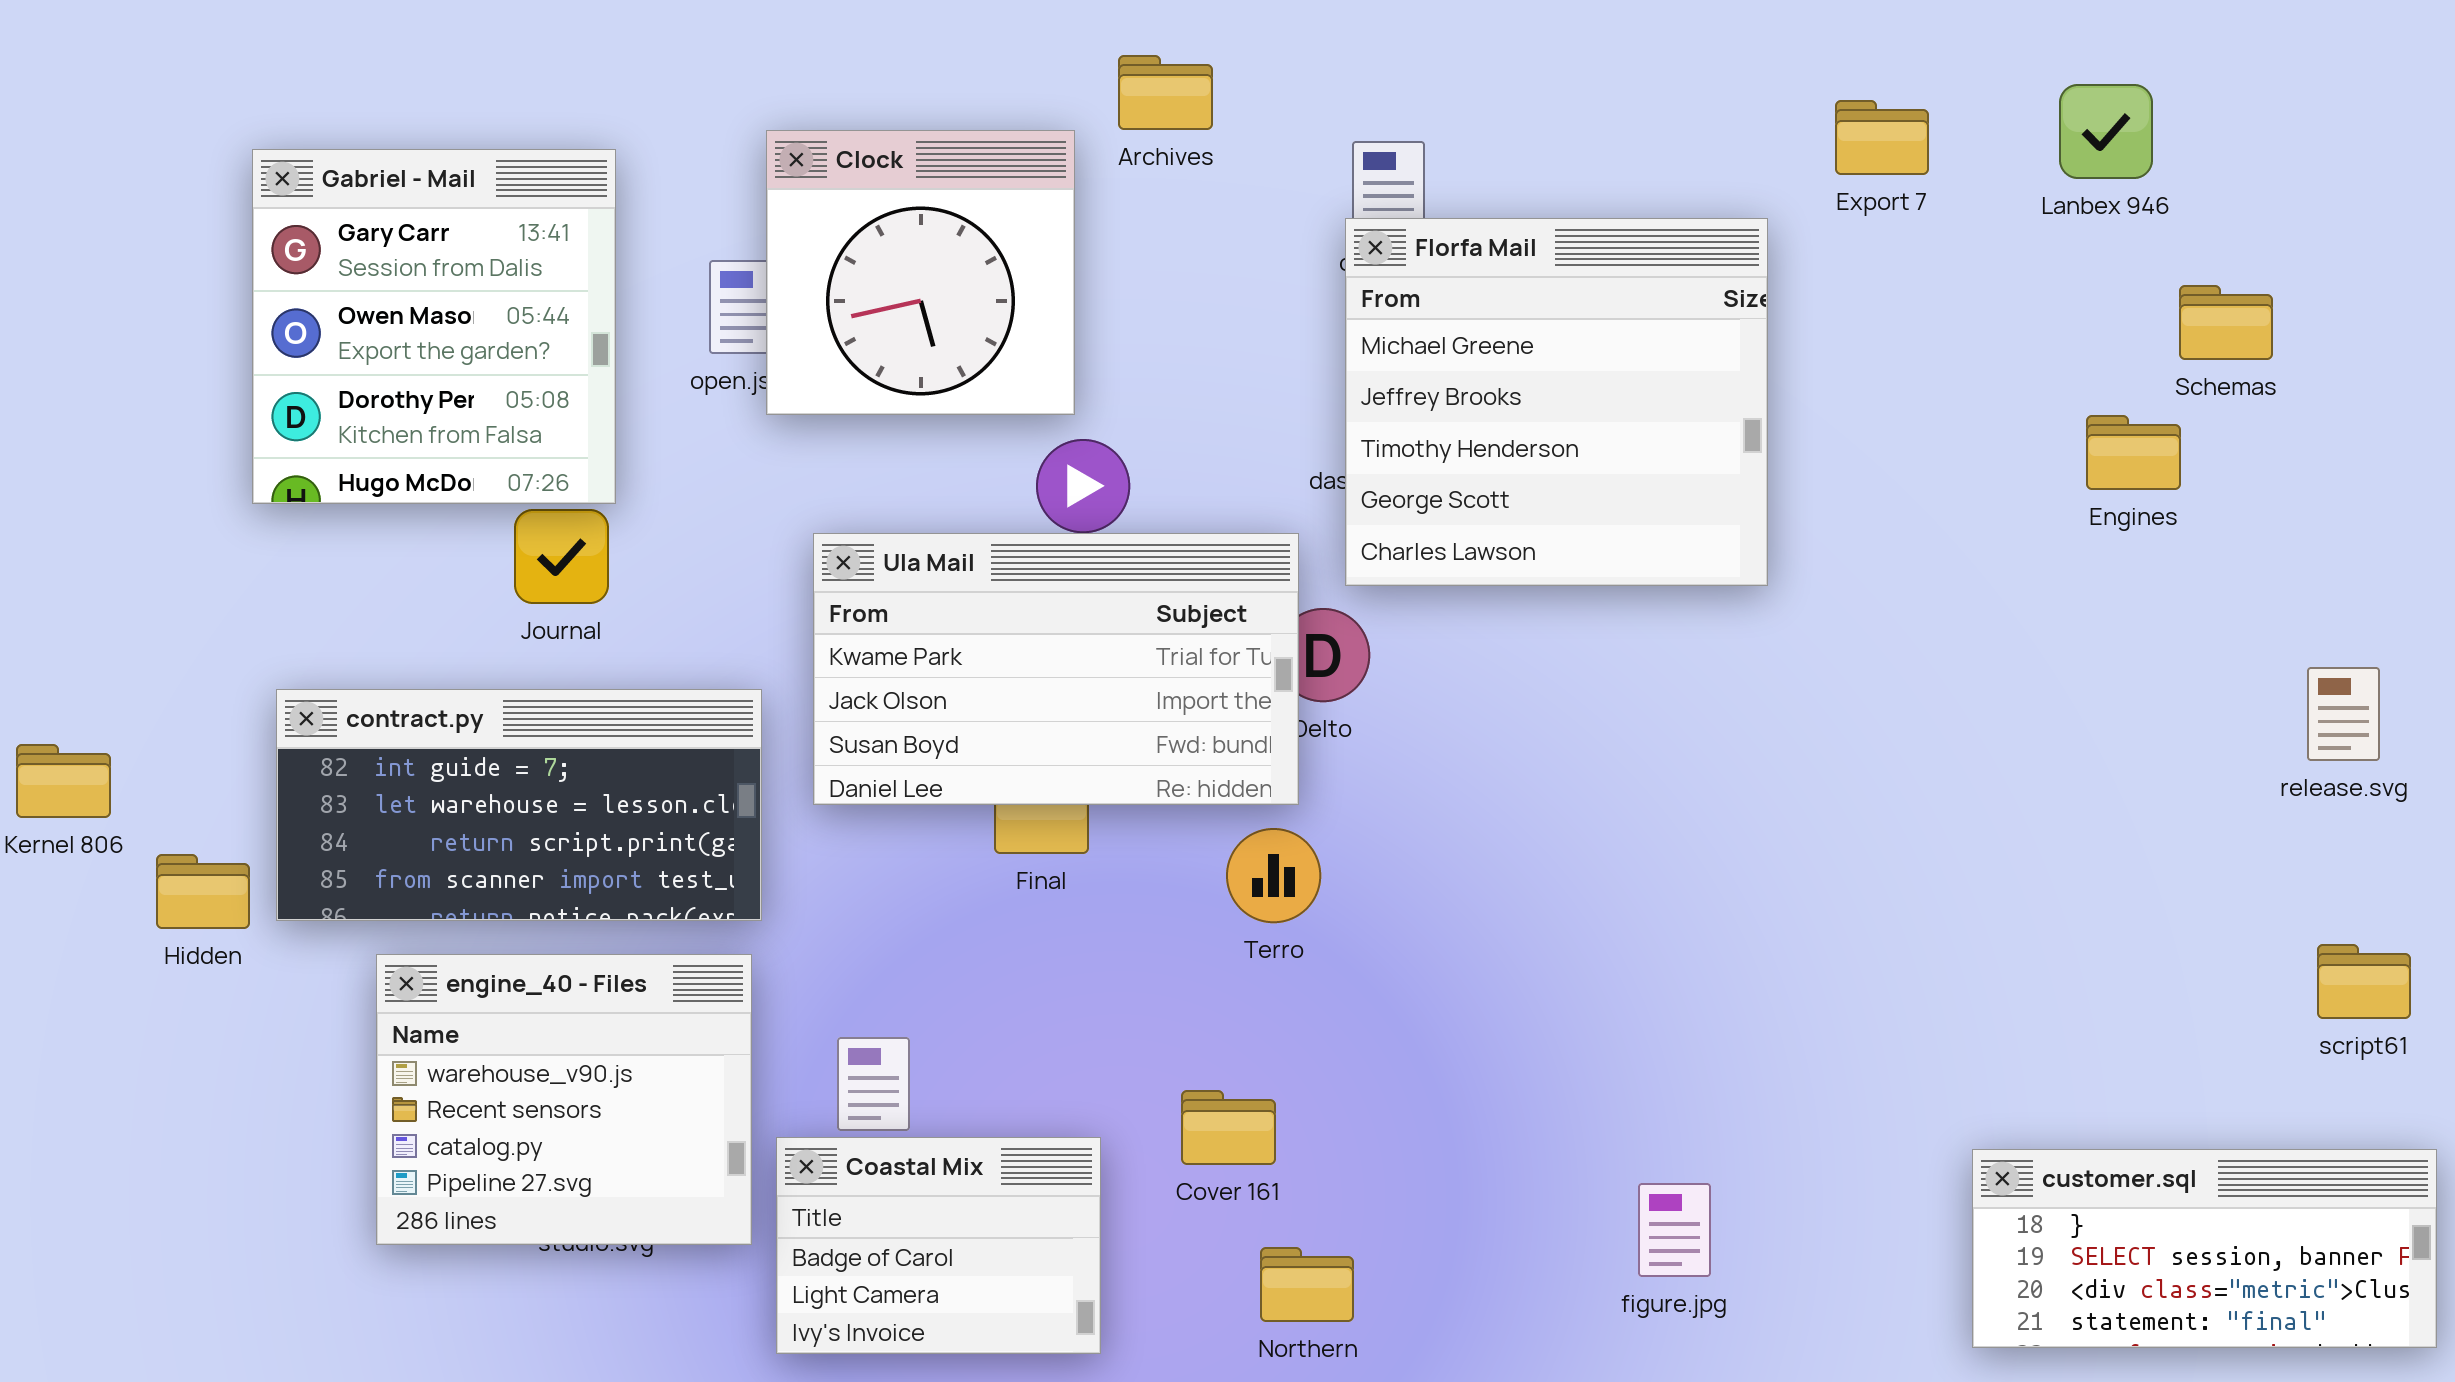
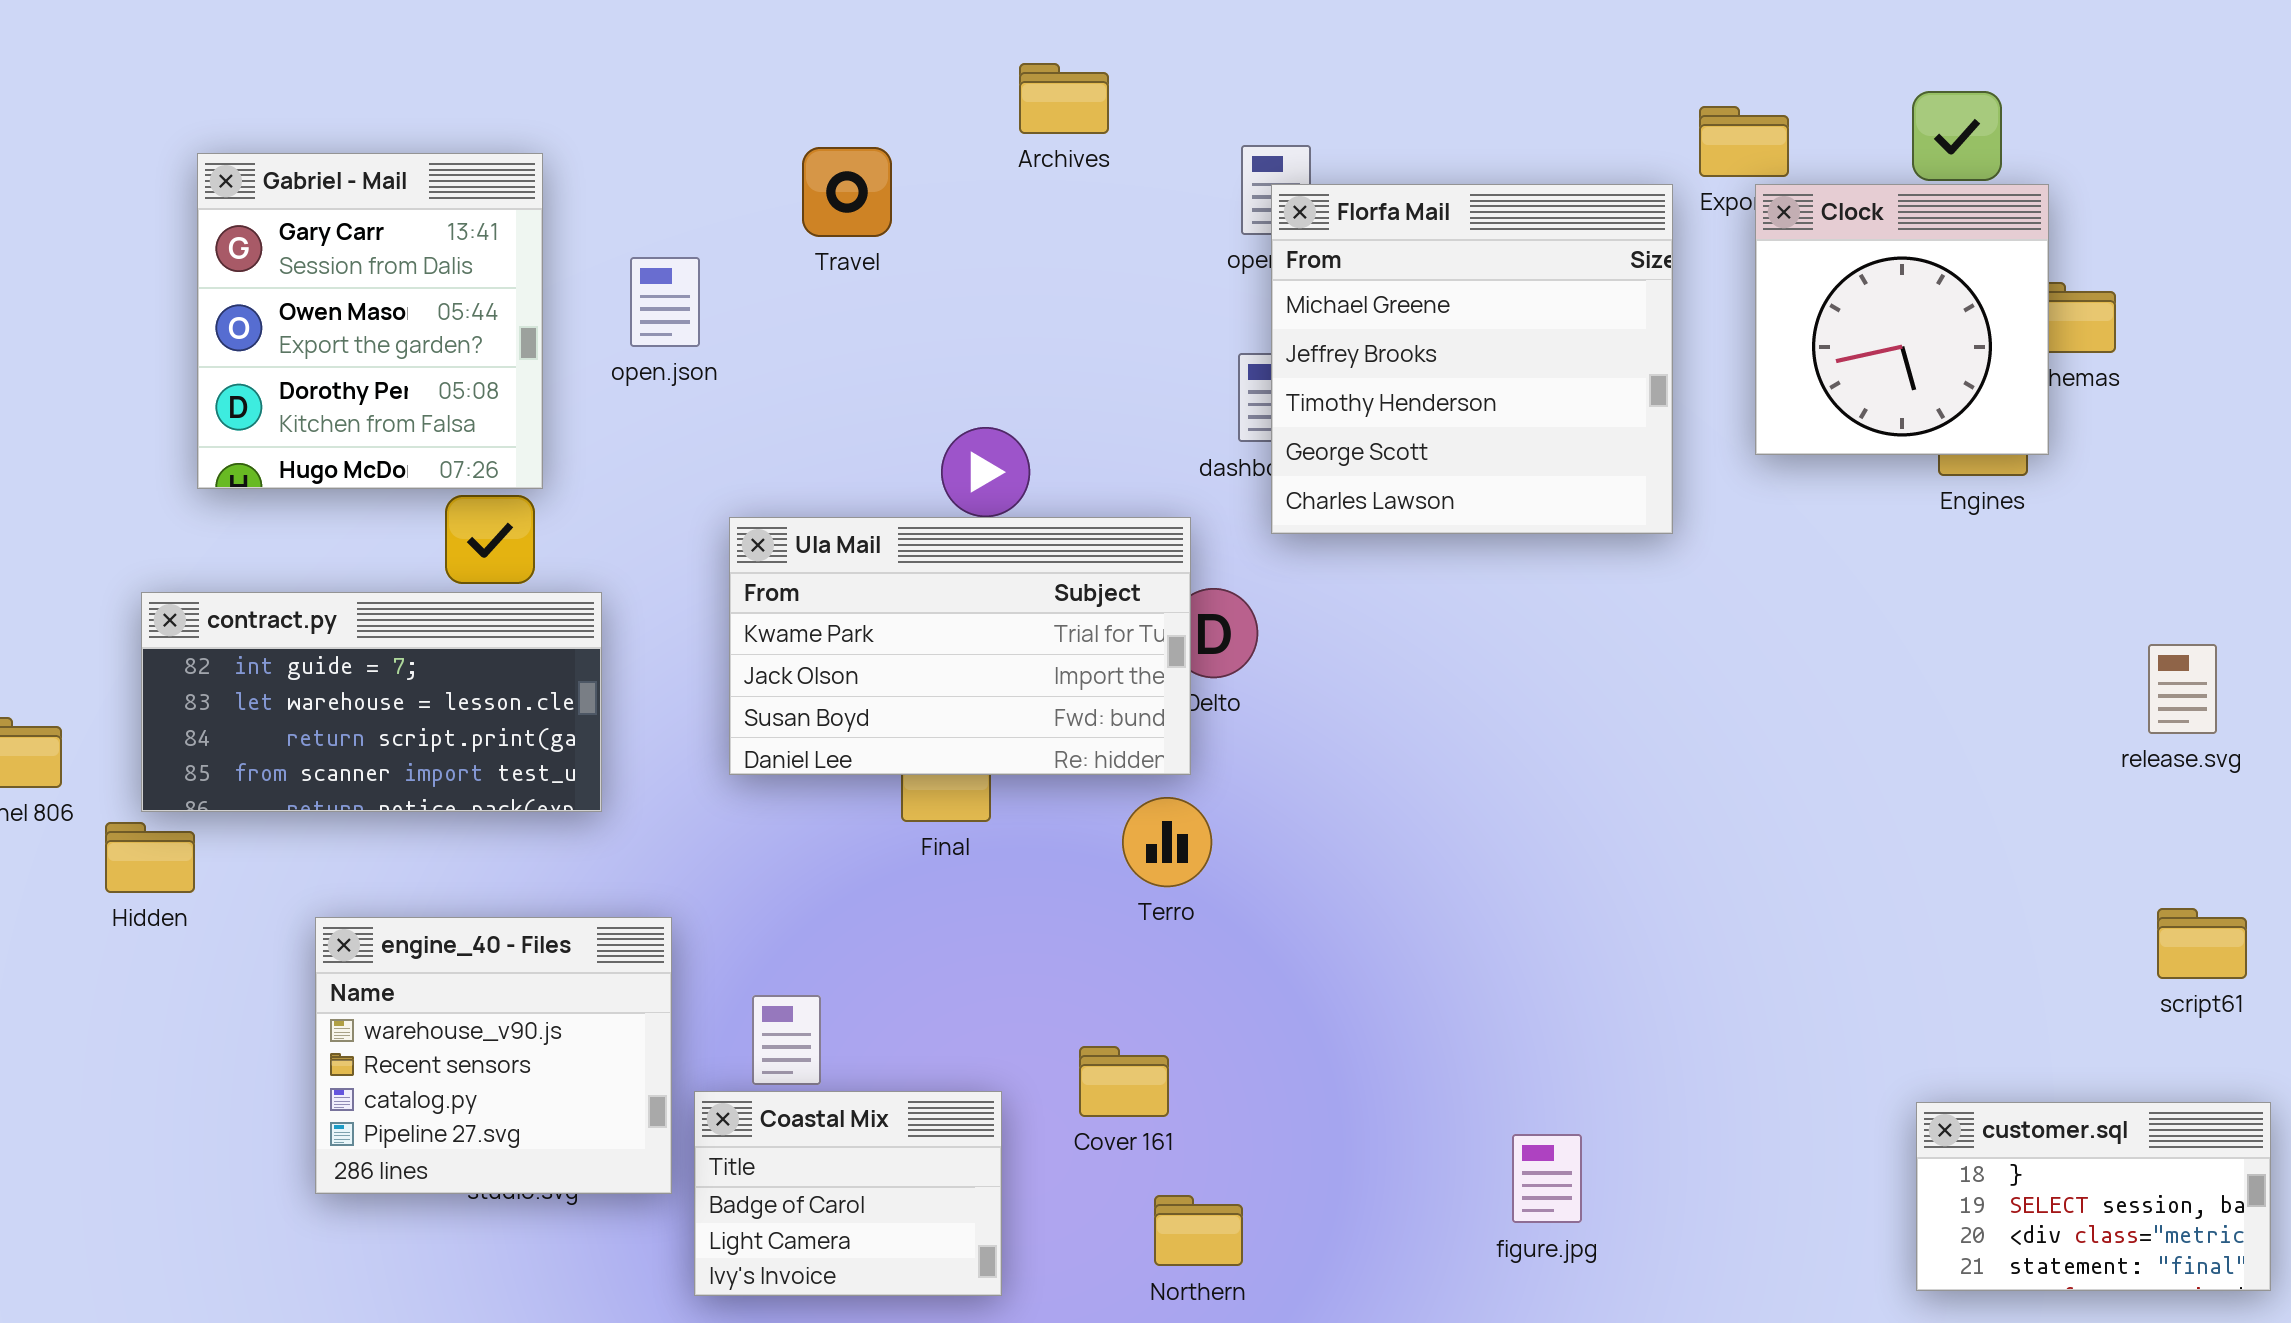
Clock: [766,130,1075,415] -> [1755,184,2049,455], moved
Florfa Mail: [1345,218,1768,586] -> [1271,184,1673,534], moved
contract.py: [276,689,762,921] -> [141,592,602,812], moved
customer.sql: [1972,1149,2437,1348] -> [1916,1102,2271,1291], resized

